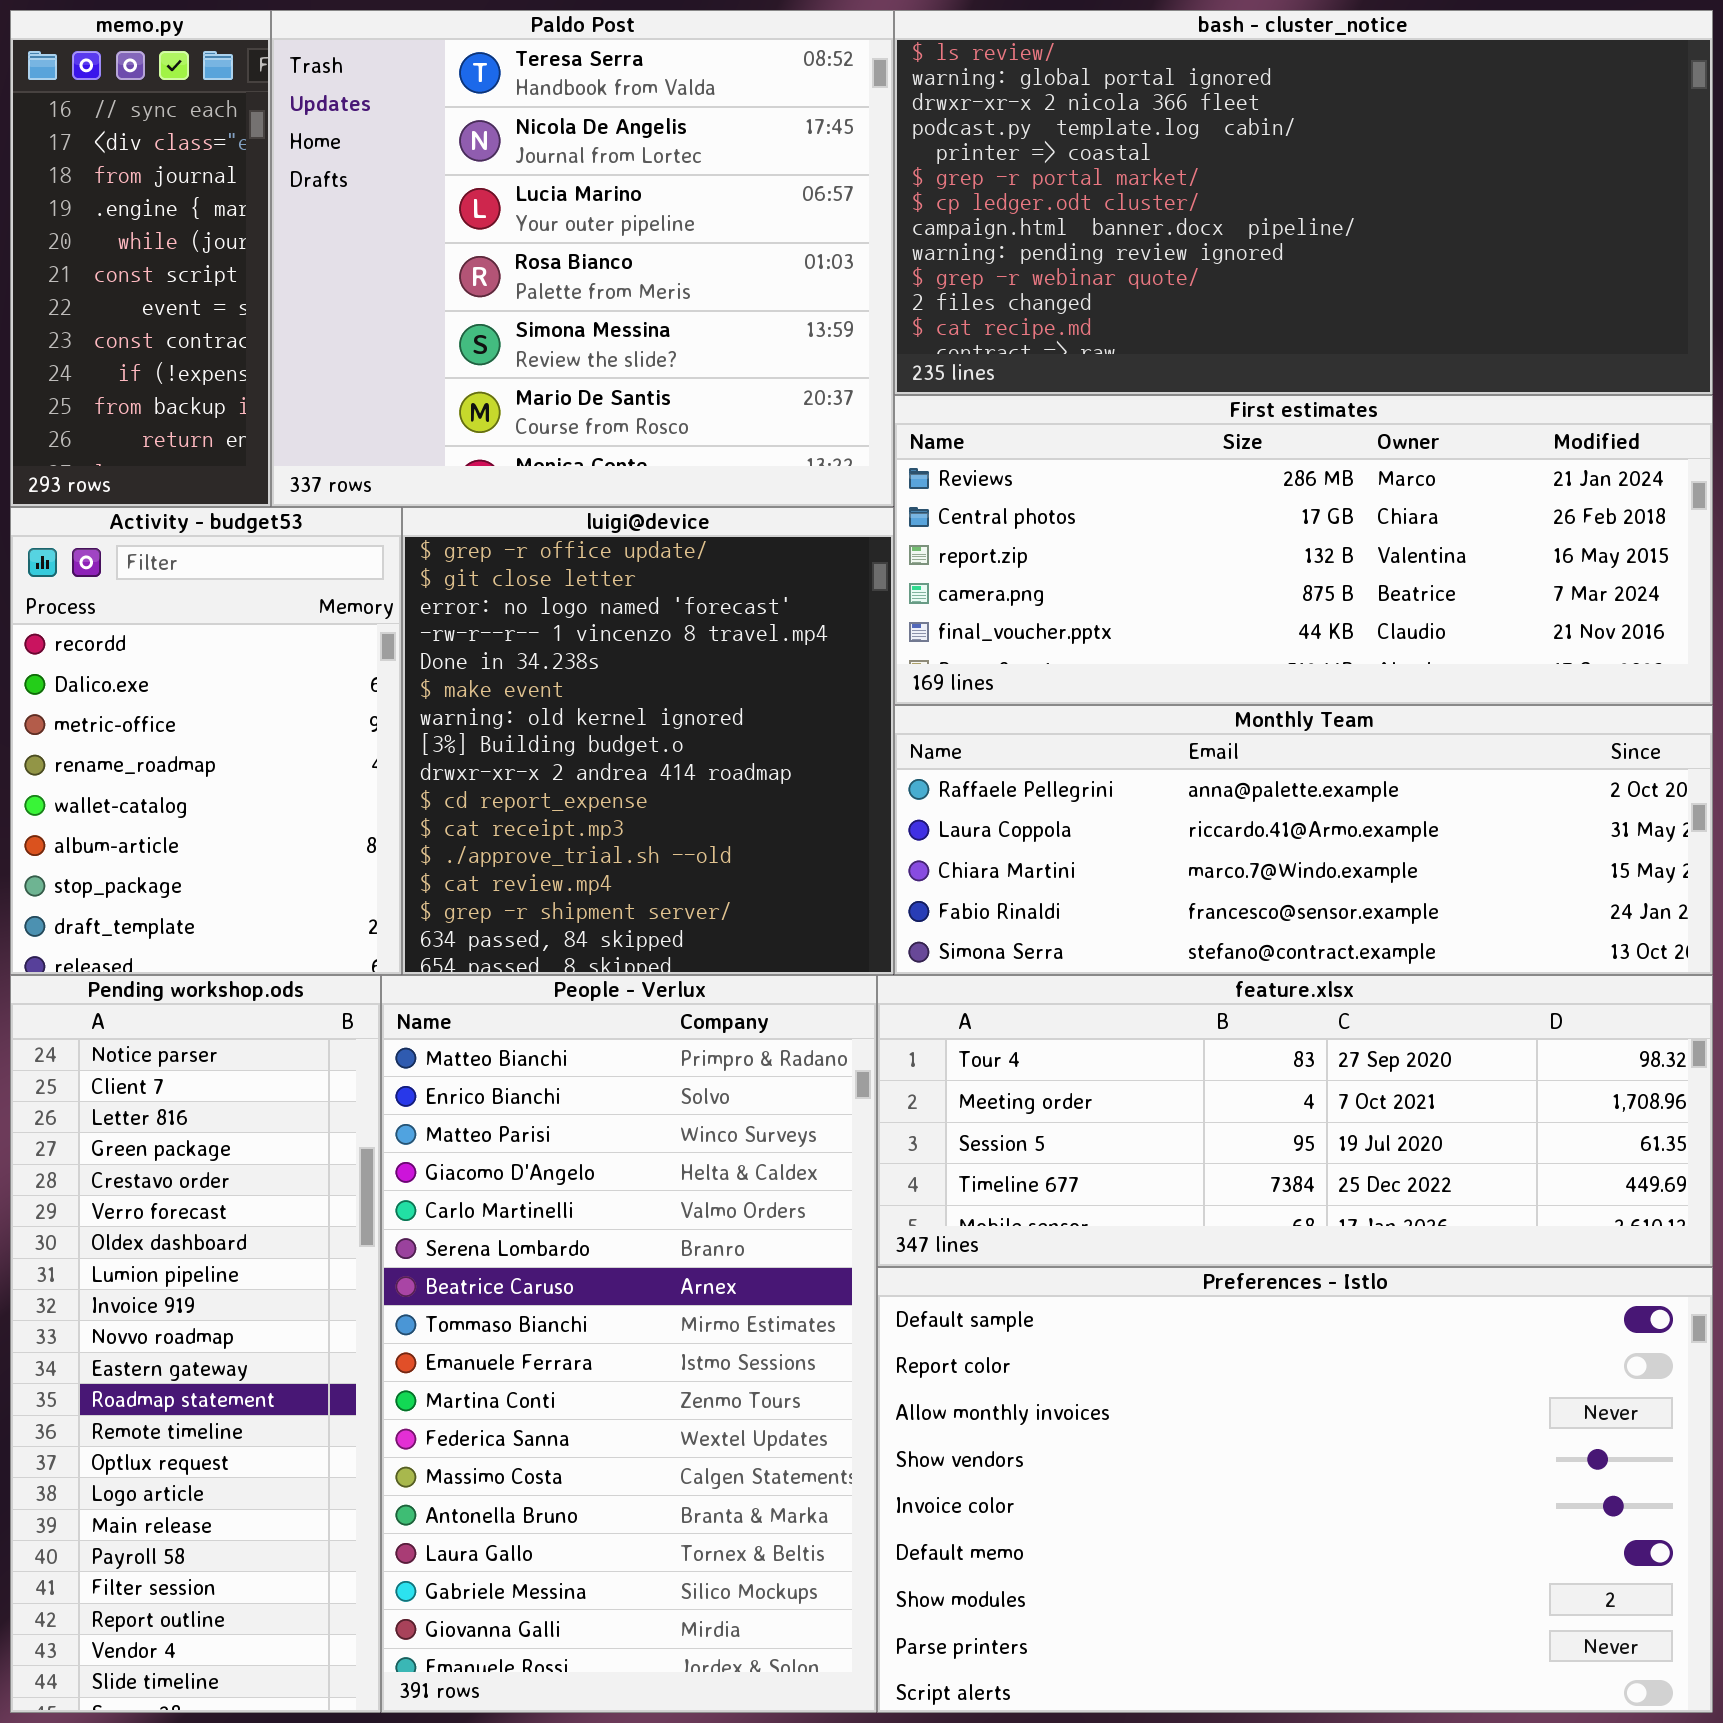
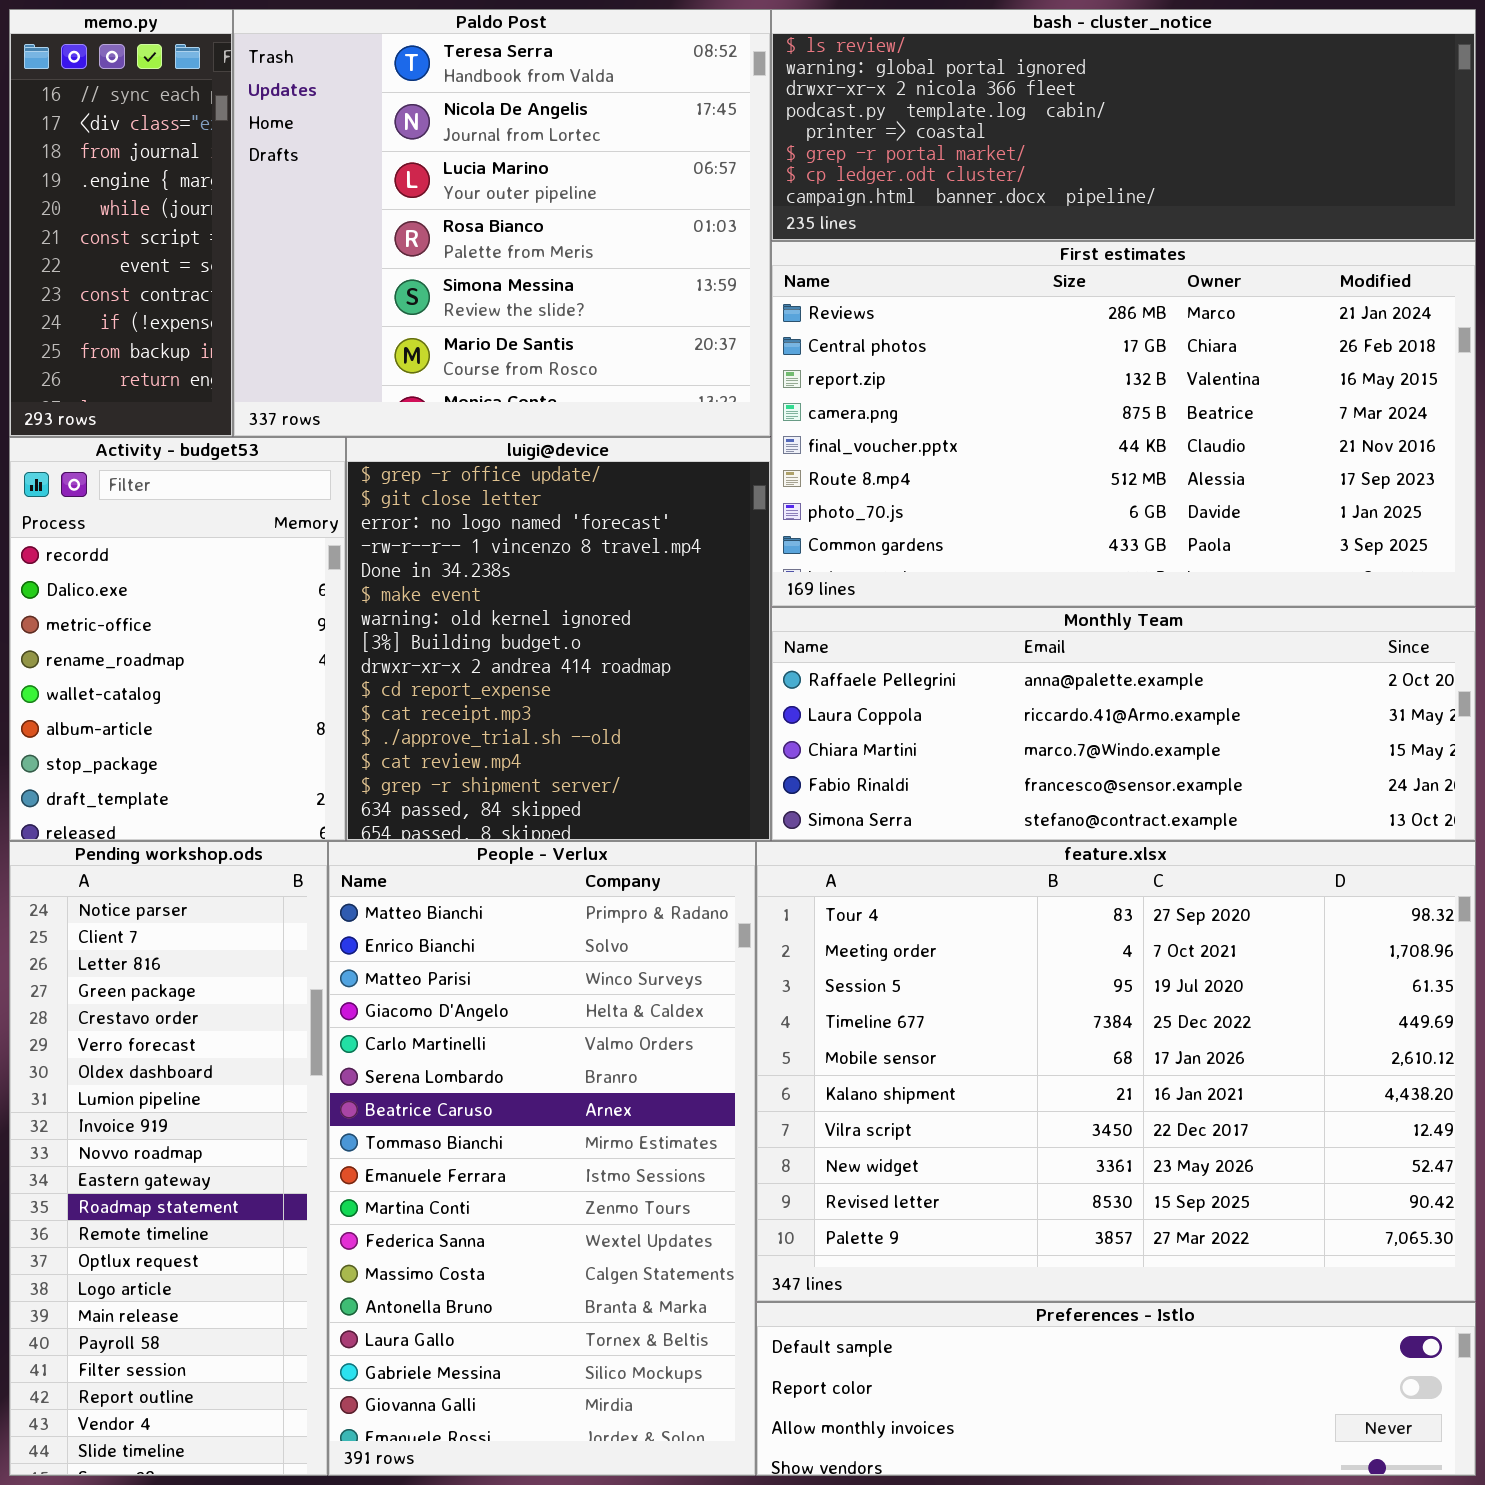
bash - cluster_notice: [894,10,1713,395] -> [771,9,1476,241], resized
First estimates: [894,395,1713,705] -> [771,241,1476,607], resized
feature.xlsx: [877,975,1713,1267] -> [756,841,1476,1302], resized
Preferences - Istlo: [877,1267,1713,1713] -> [756,1302,1476,1476], resized

